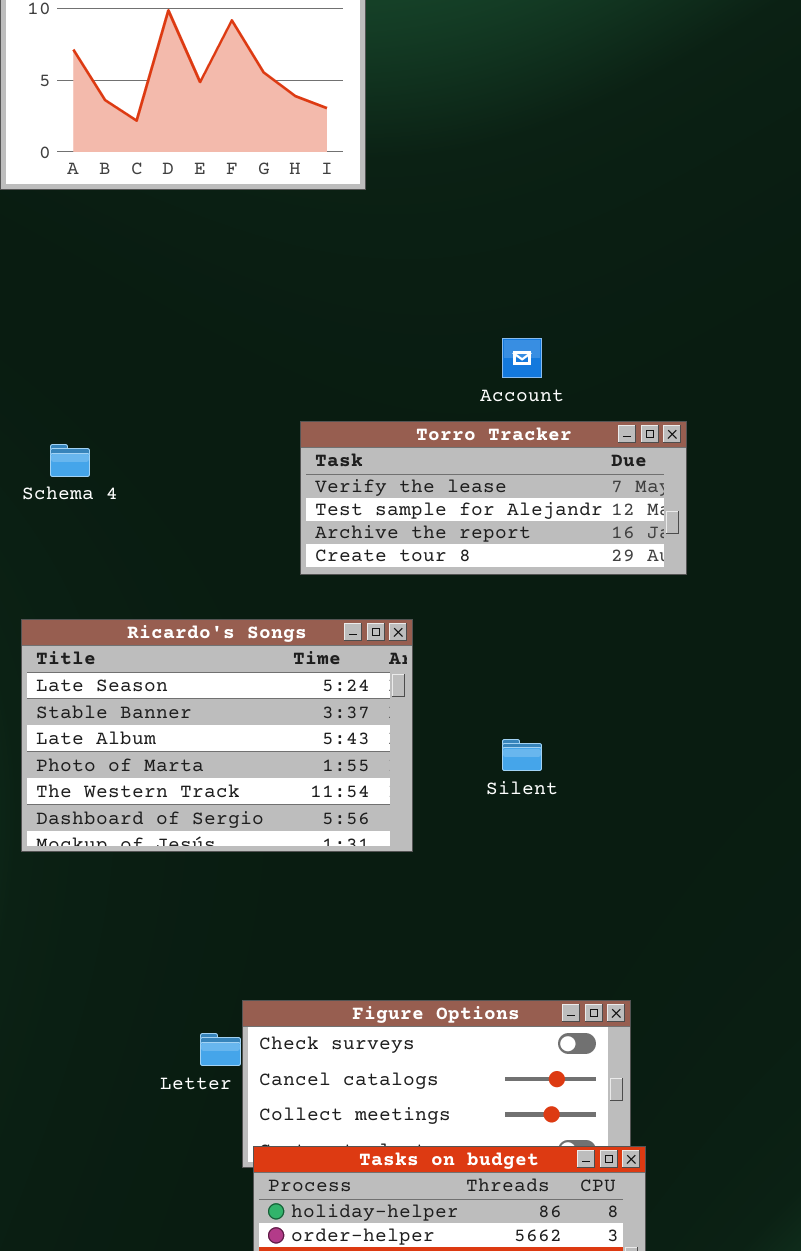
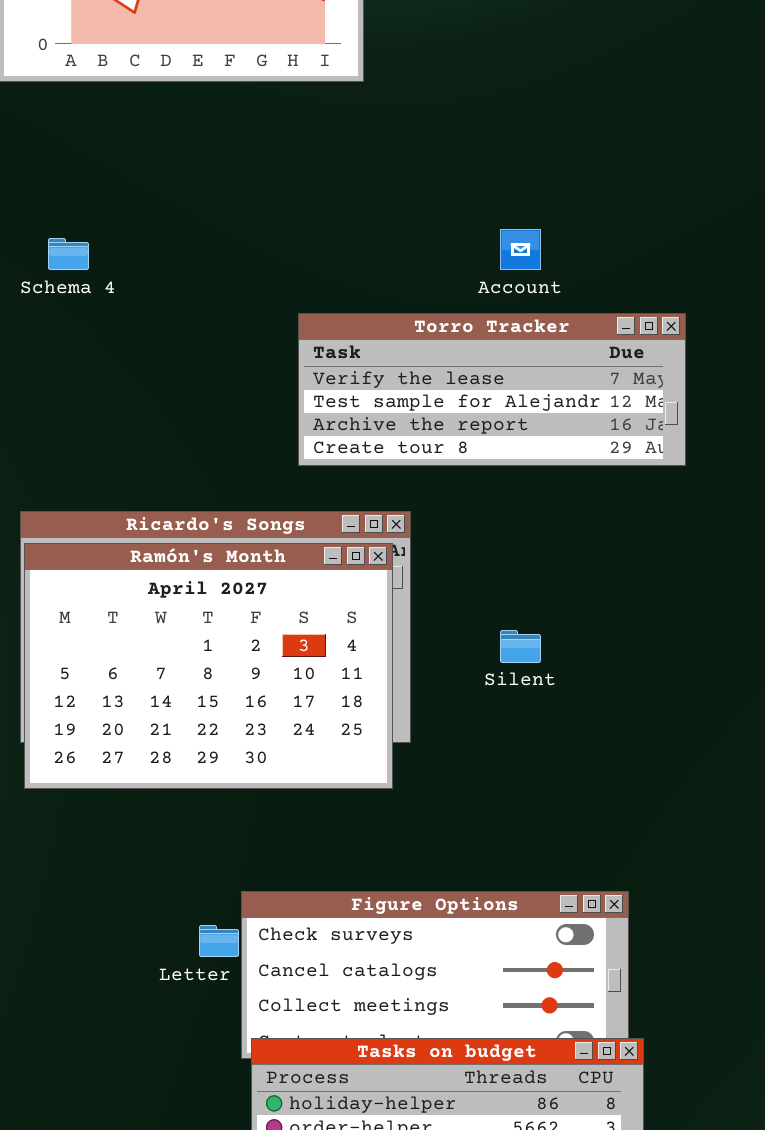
Schema 4: [50,444,90,477] -> [48,238,89,270], moved
Ramón's Month: none -> [24,543,393,789], opened

